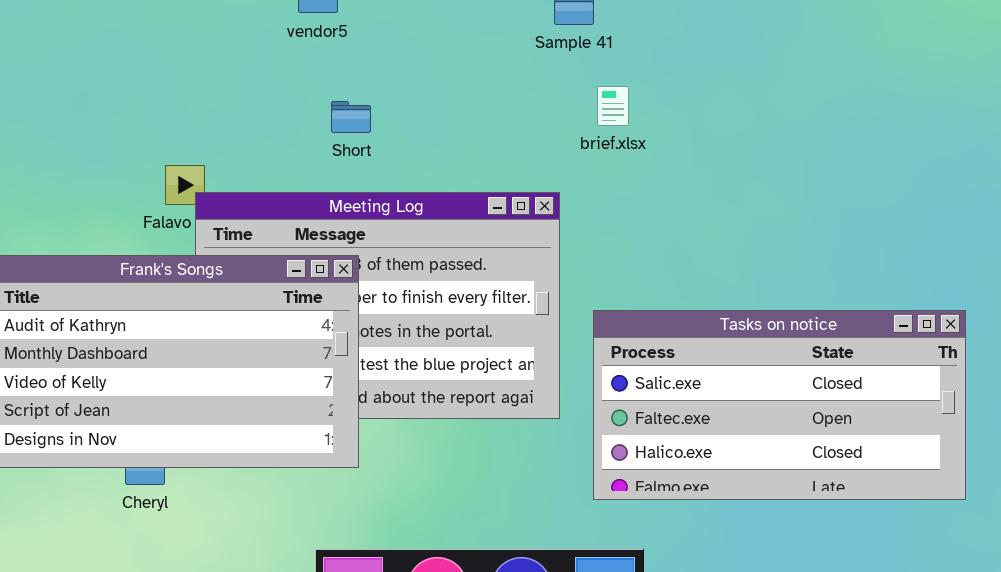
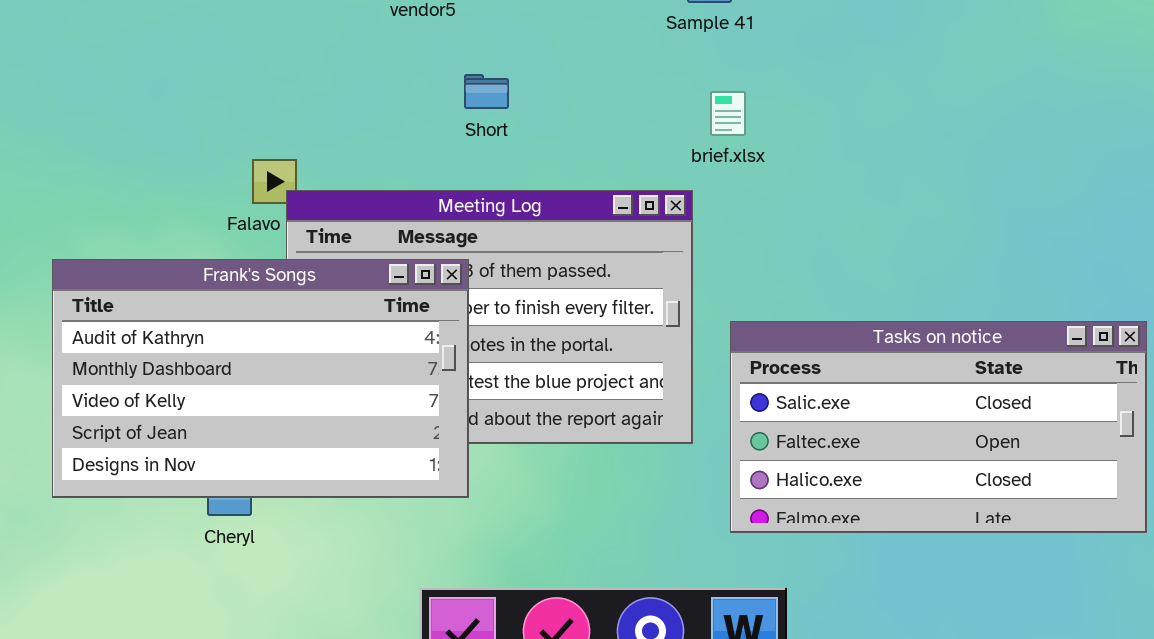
brief.xlsx: [597,86,629,126] -> [710,91,746,136], moved
Short: [331,101,371,133] -> [464,74,509,109], moved

